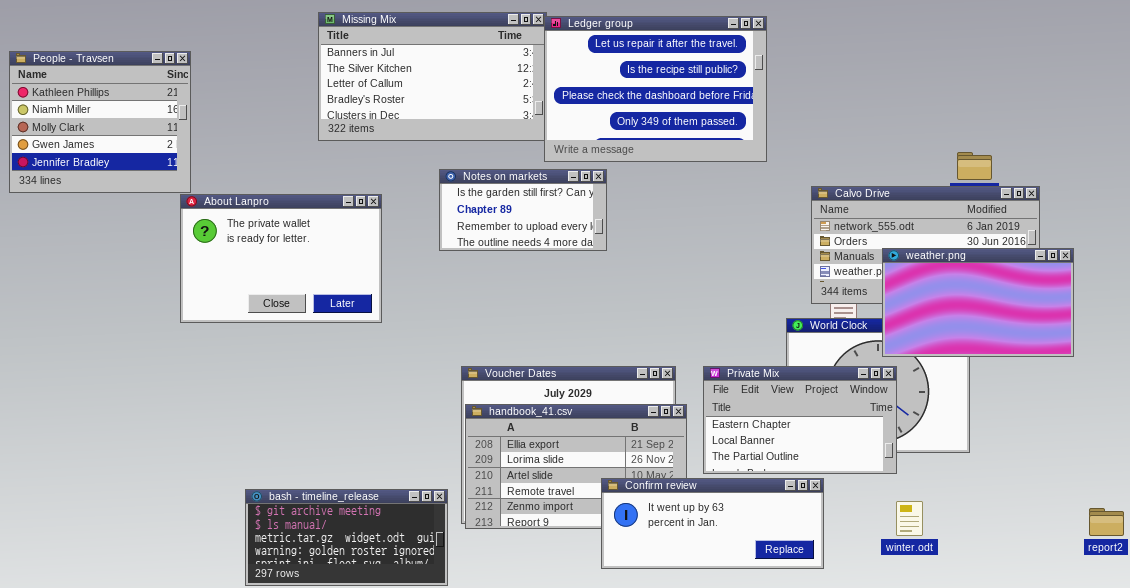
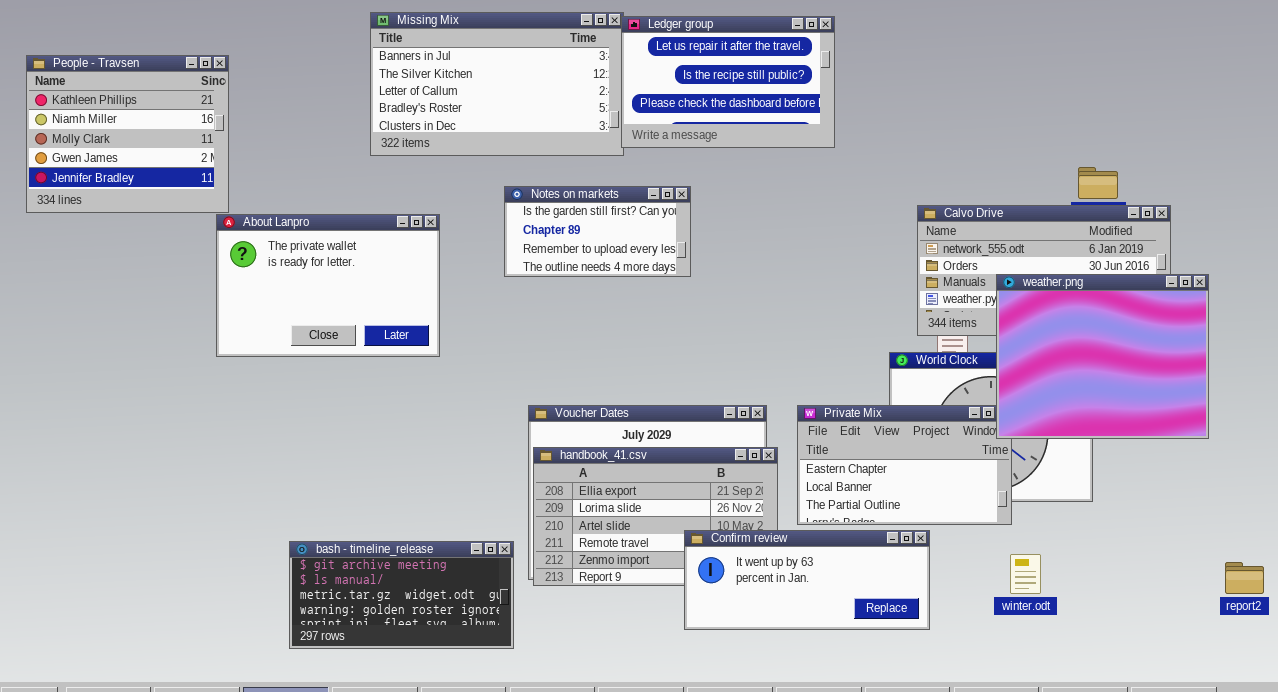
Ledger group: [544,16,767,162] -> [621,16,835,148], resized
weather.png: [882,248,1074,357] -> [996,274,1209,439], resized

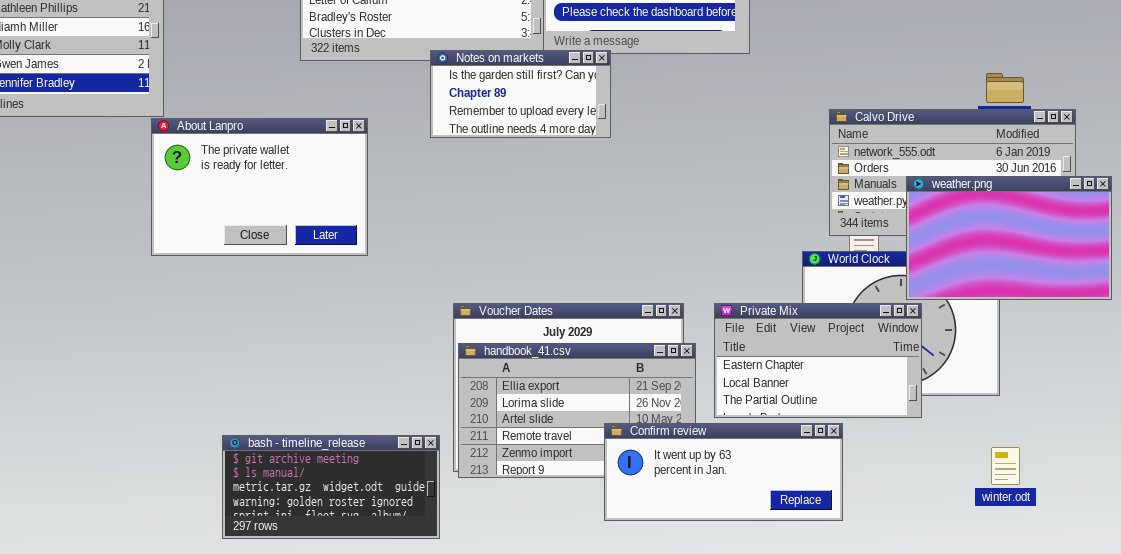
Notes on markets: [504,186,691,277] -> [430,50,611,138], moved
weather.png: [996,274,1209,439] -> [906,176,1112,300], resized
winter.odt: [1010,554,1041,594] -> [991,447,1020,485], moved

